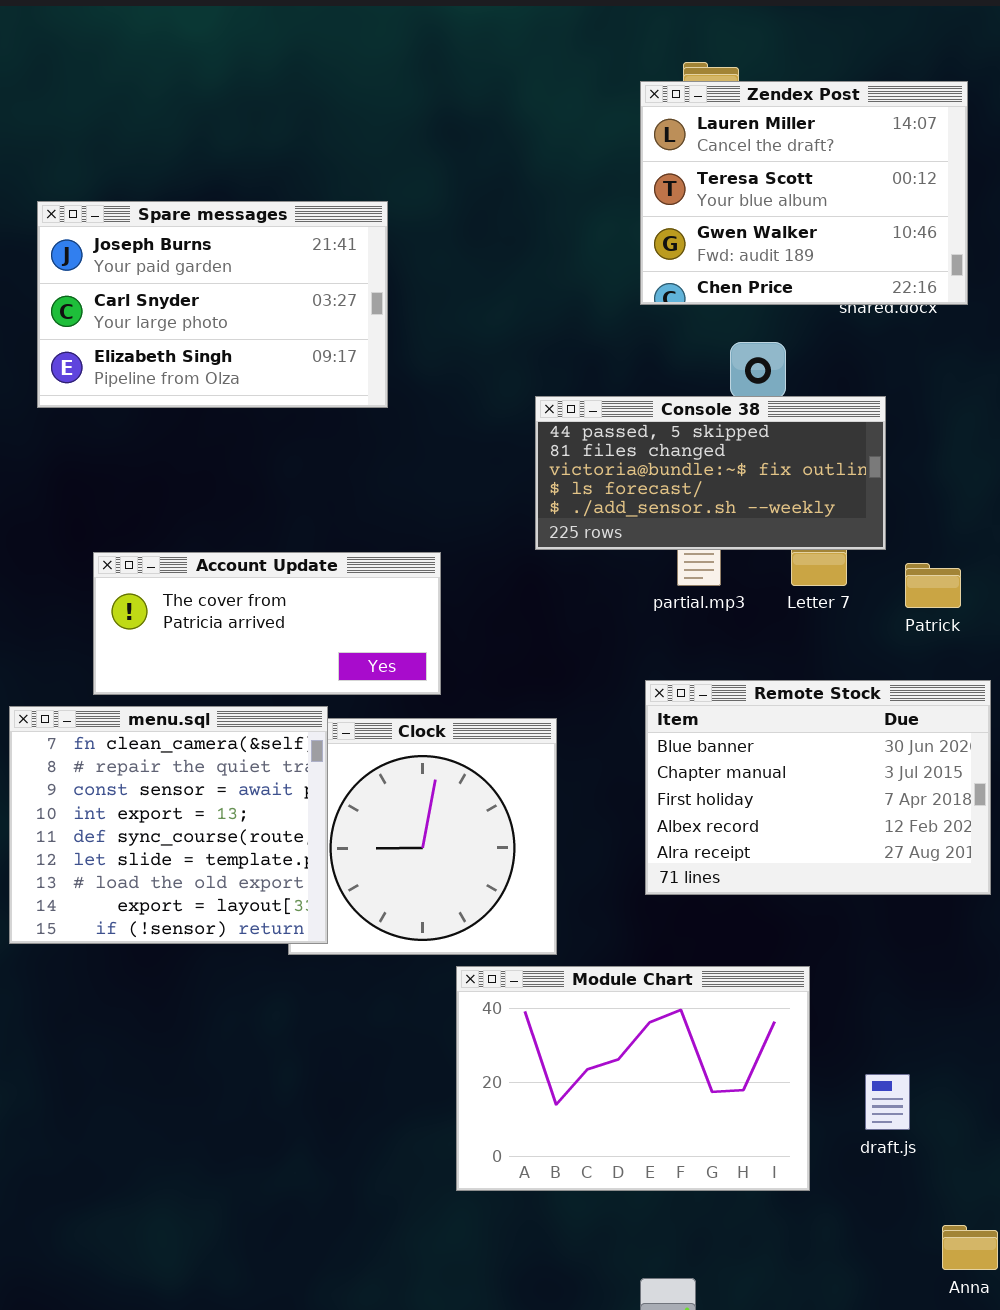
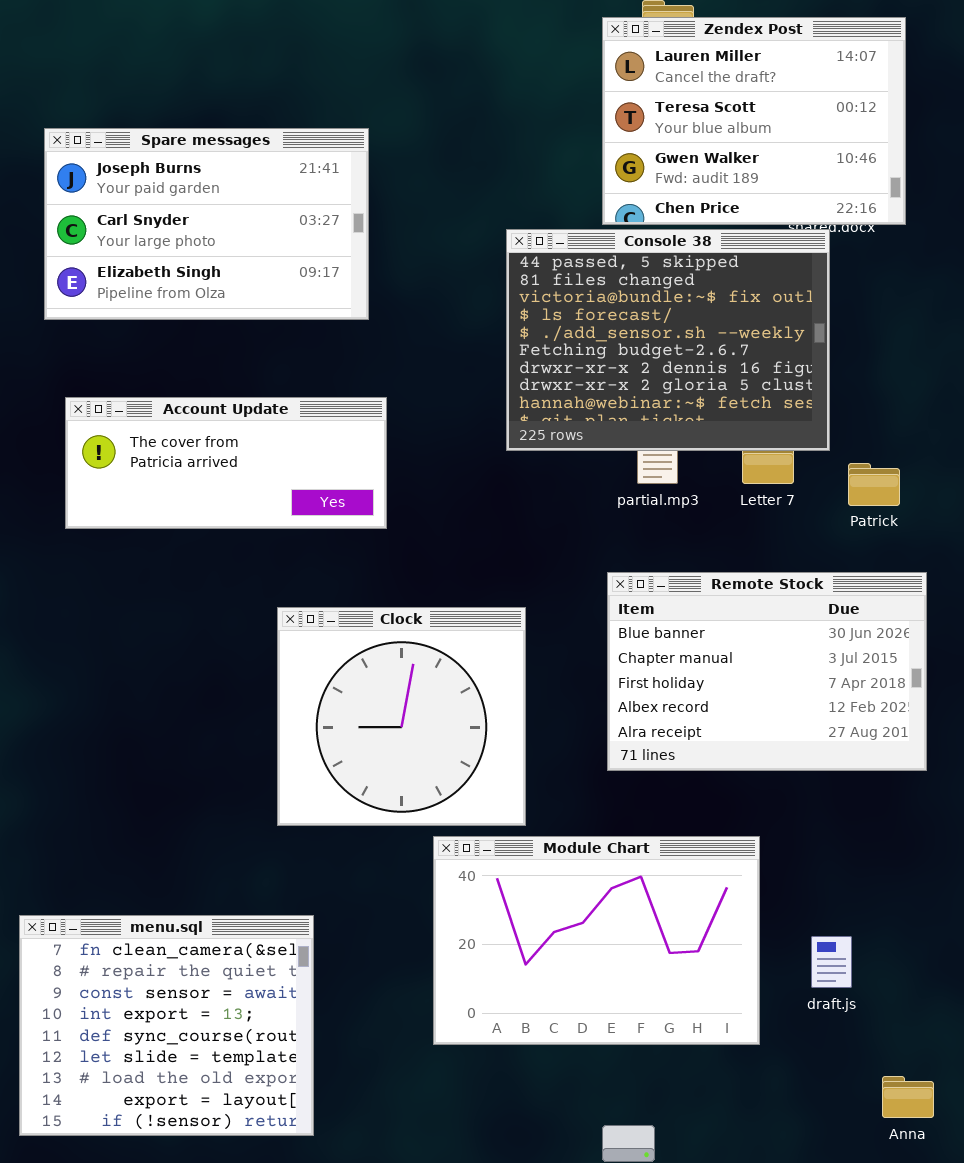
Console 38: [535,396,886,550] -> [506,229,830,451], resized
Account Update: [93,552,441,695] -> [65,397,387,529], moved
menu.sql: [9,706,328,944] -> [19,915,314,1136], moved

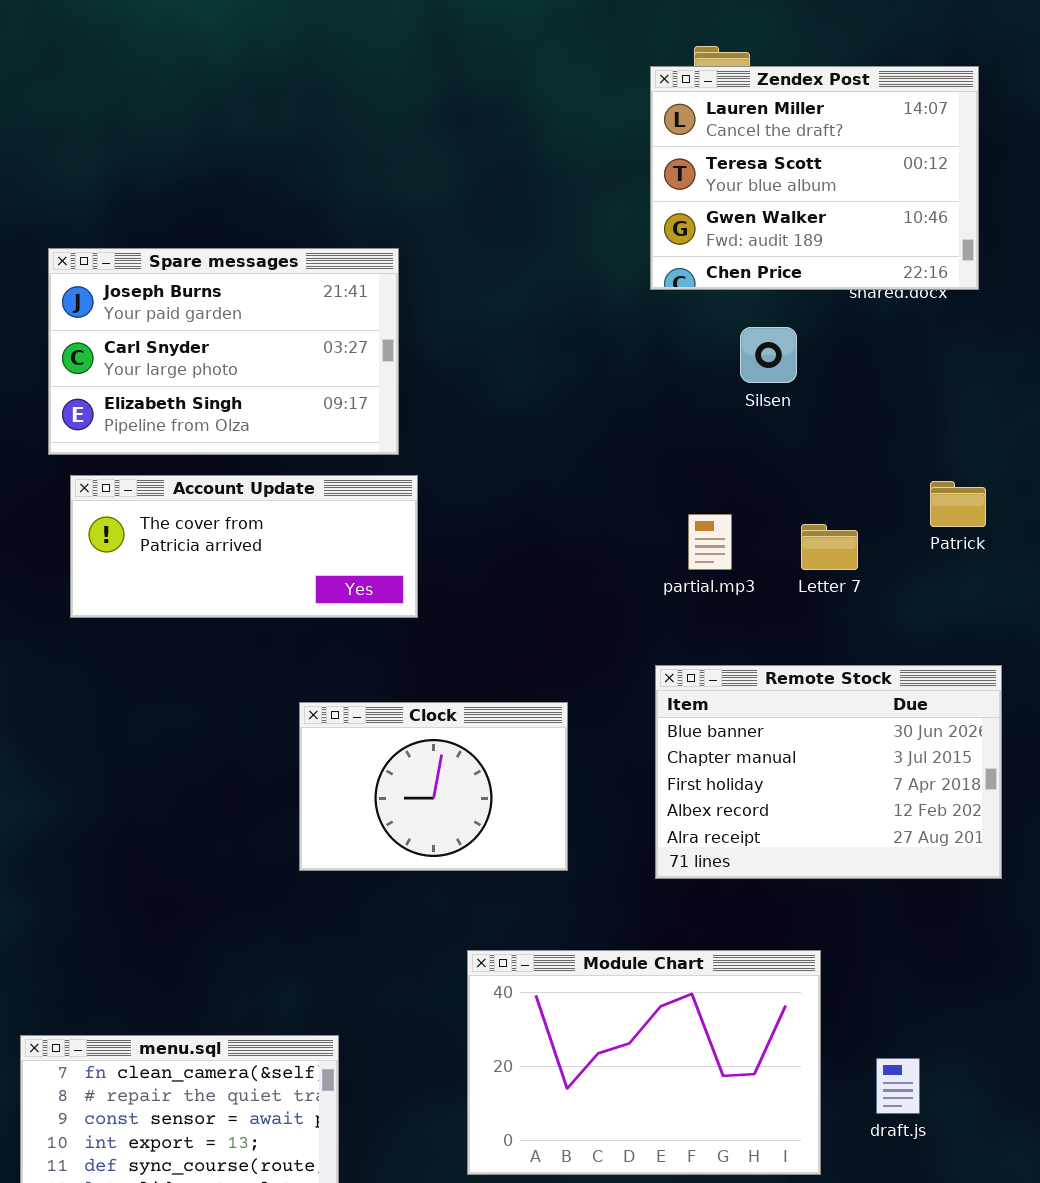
Spare messages: [44,128,369,320] -> [48,248,399,455], moved
Console 38: [506,229,830,451] -> none, closed
Patrick: [848,463,900,506] -> [930,481,986,527], moved
Clock: [277,607,526,826] -> [299,702,568,871], resized

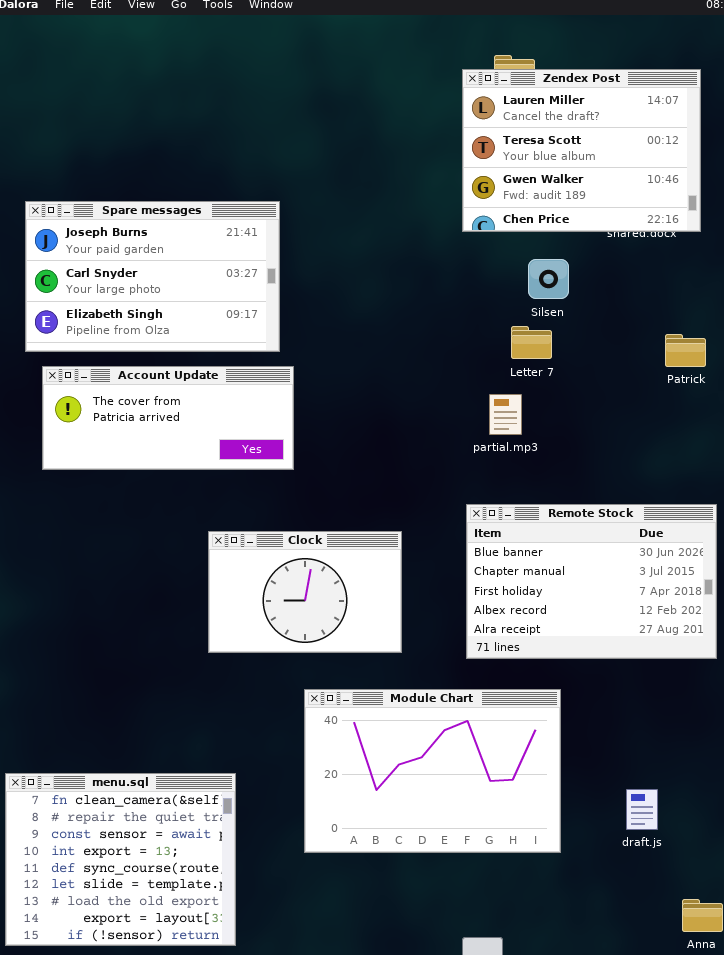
Patrick: [930,481,986,527] -> [665,334,706,367], moved
Letter 7: [801,524,858,570] -> [511,326,552,359], moved
Module Chart: [467,950,821,1175] -> [304,689,561,853], moved

